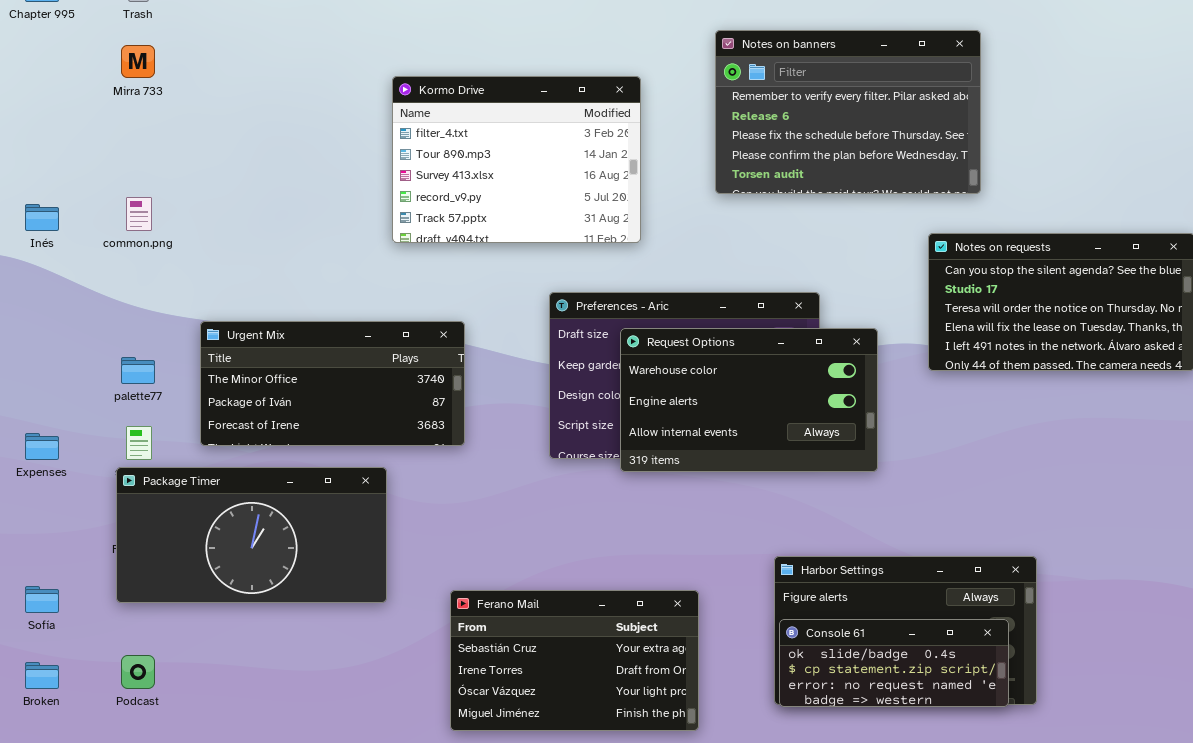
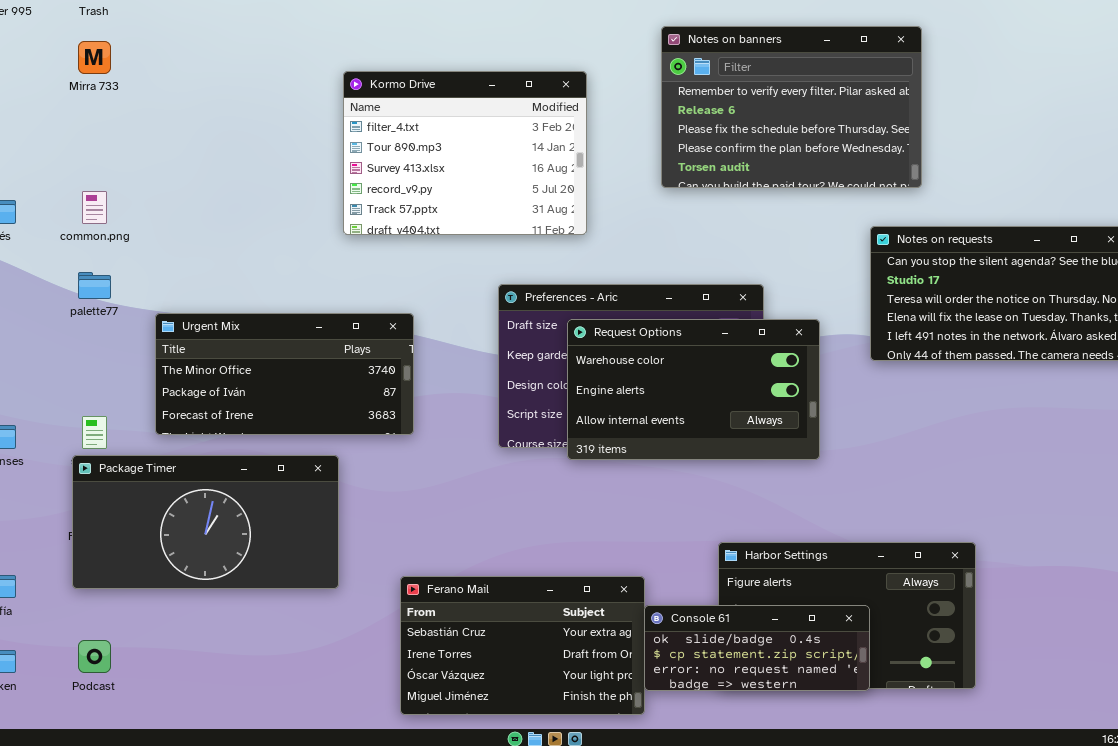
palette77: [121,357,155,384] -> [78,272,111,299], moved
Console 61: [779,619,1009,707] -> [644,605,870,691], moved

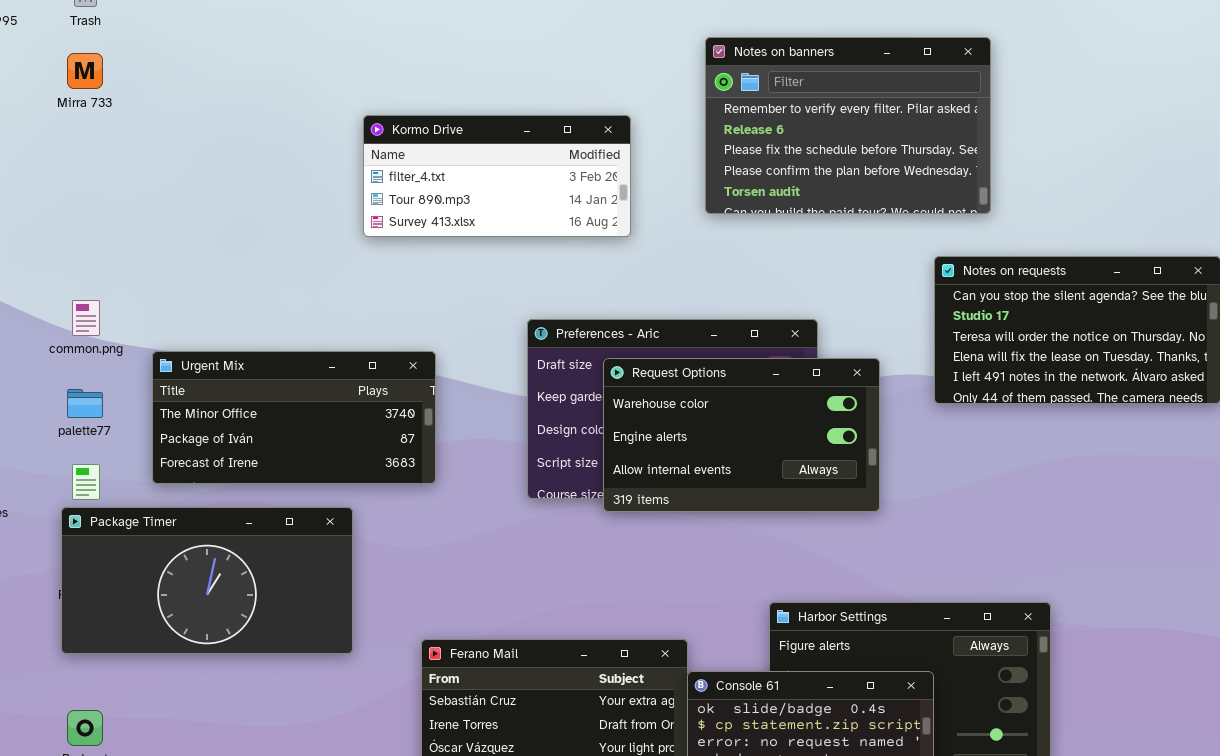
Kormo Drive: [343,71,587,235] -> [363,115,631,237], moved, resized
common.png: [82,191,107,224] -> [72,300,100,336], moved
palette77: [78,272,111,299] -> [67,389,103,418], moved

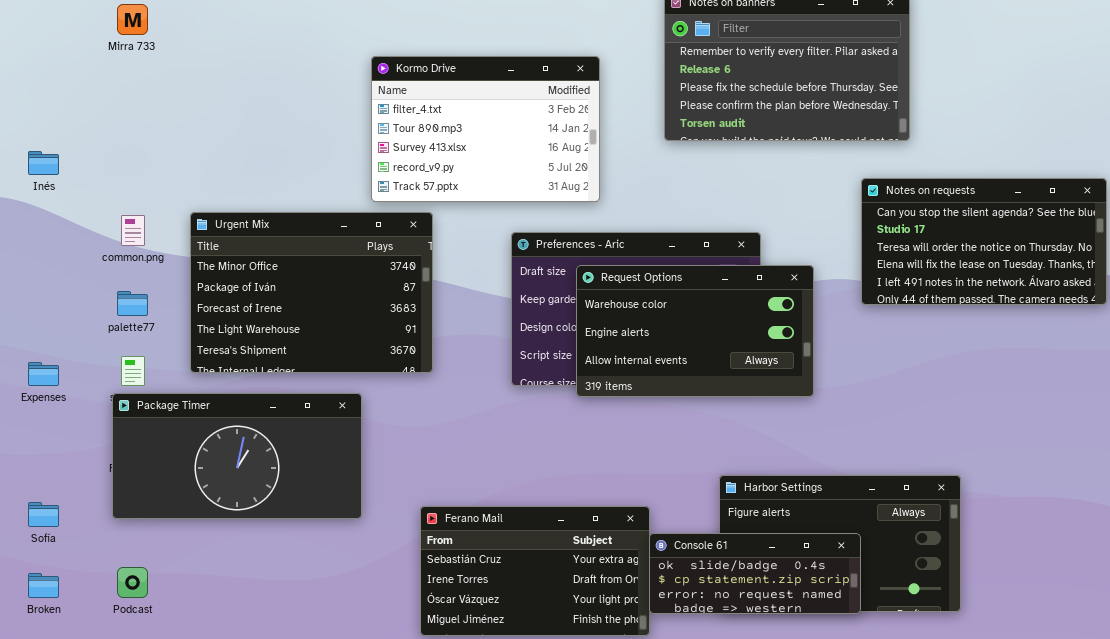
Kormo Drive: [363,115,631,237] -> [371,56,600,202], resized
Urgent Mix: [152,351,436,484] -> [190,212,433,373], resized

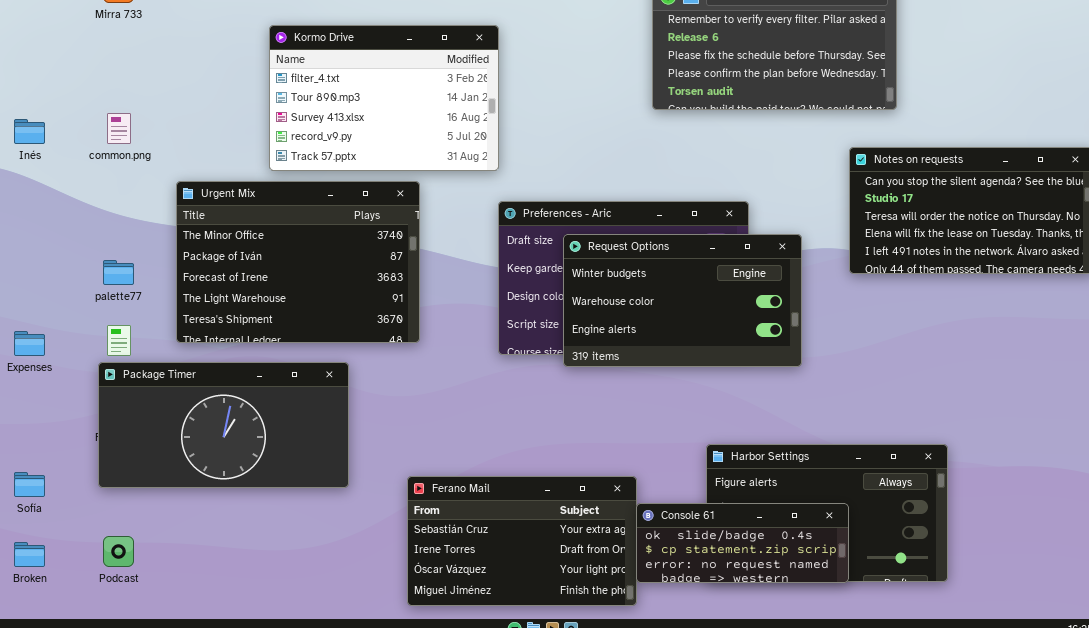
Kormo Drive: [371,56,600,202] -> [269,25,499,171], moved
common.png: [121,215,145,246] -> [107,113,131,144], moved
Request Options: [576,265,814,397] -> [563,234,802,367], scrolled up 1 row

